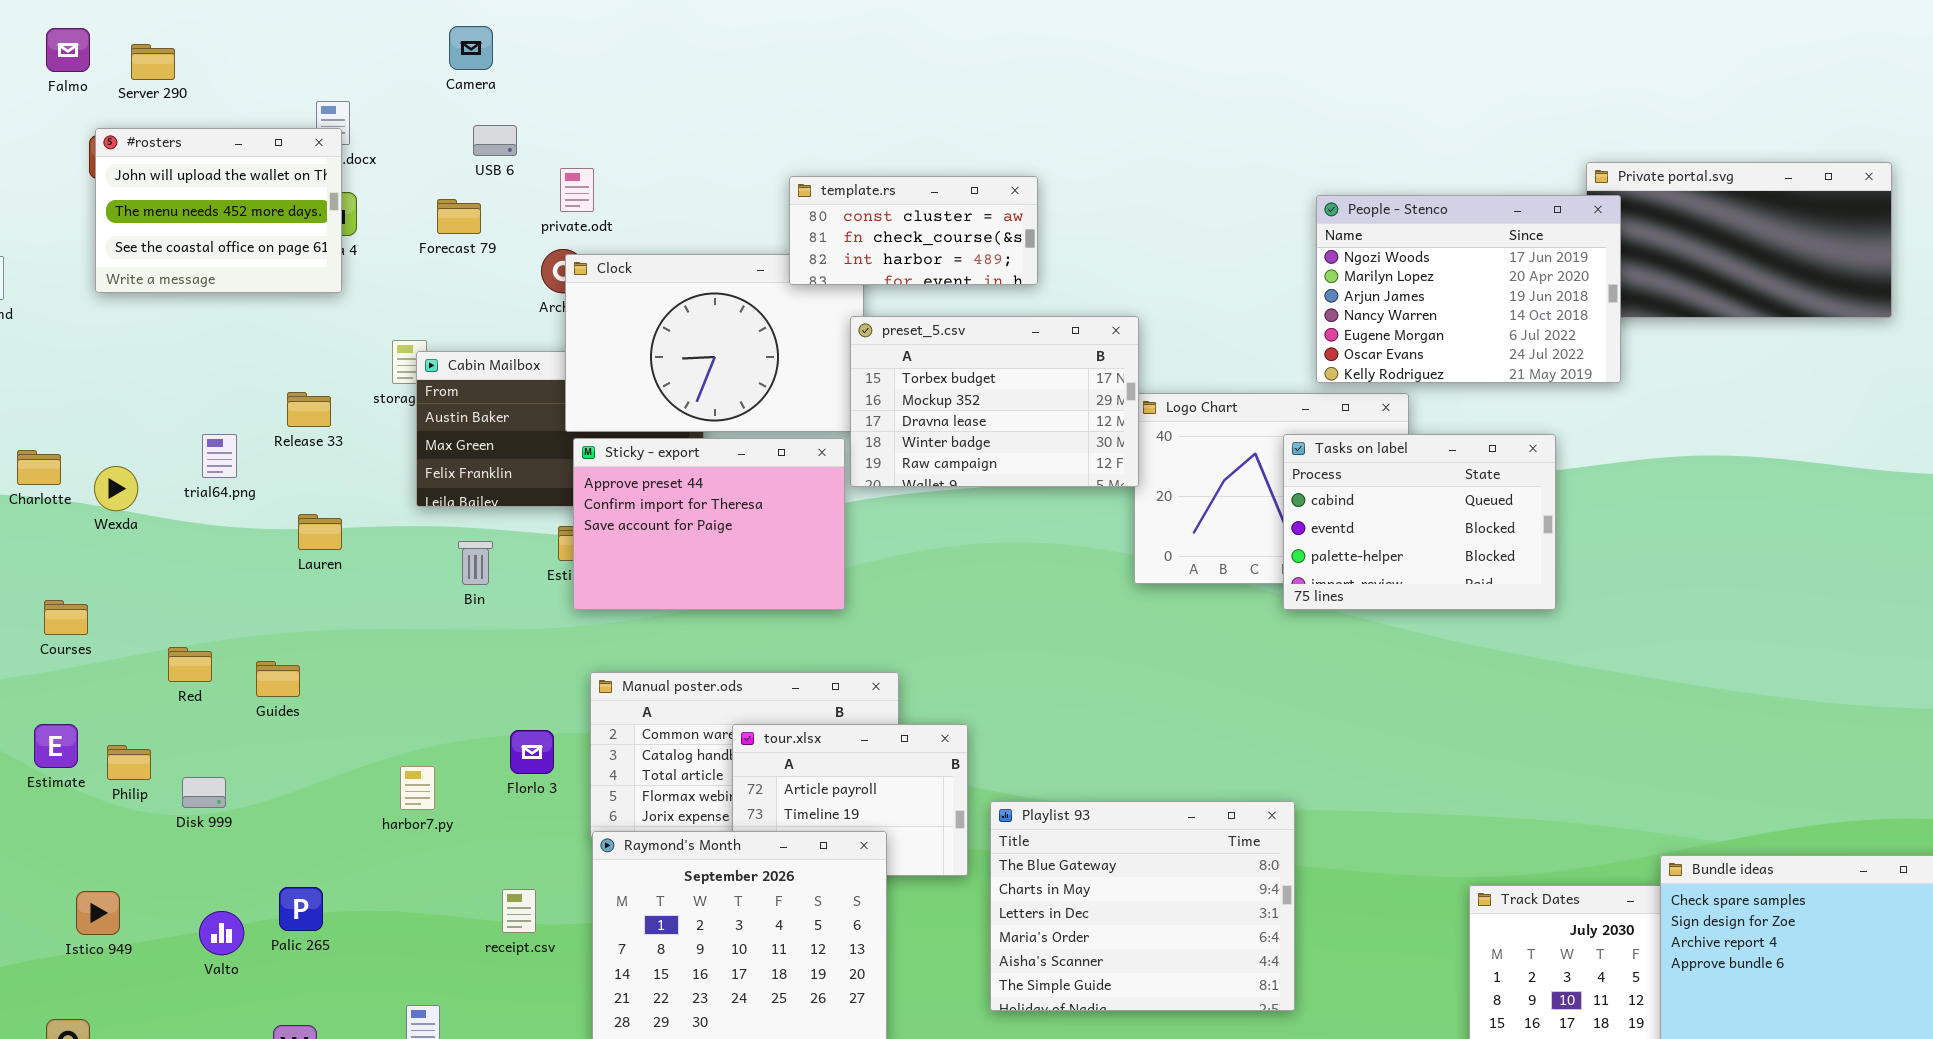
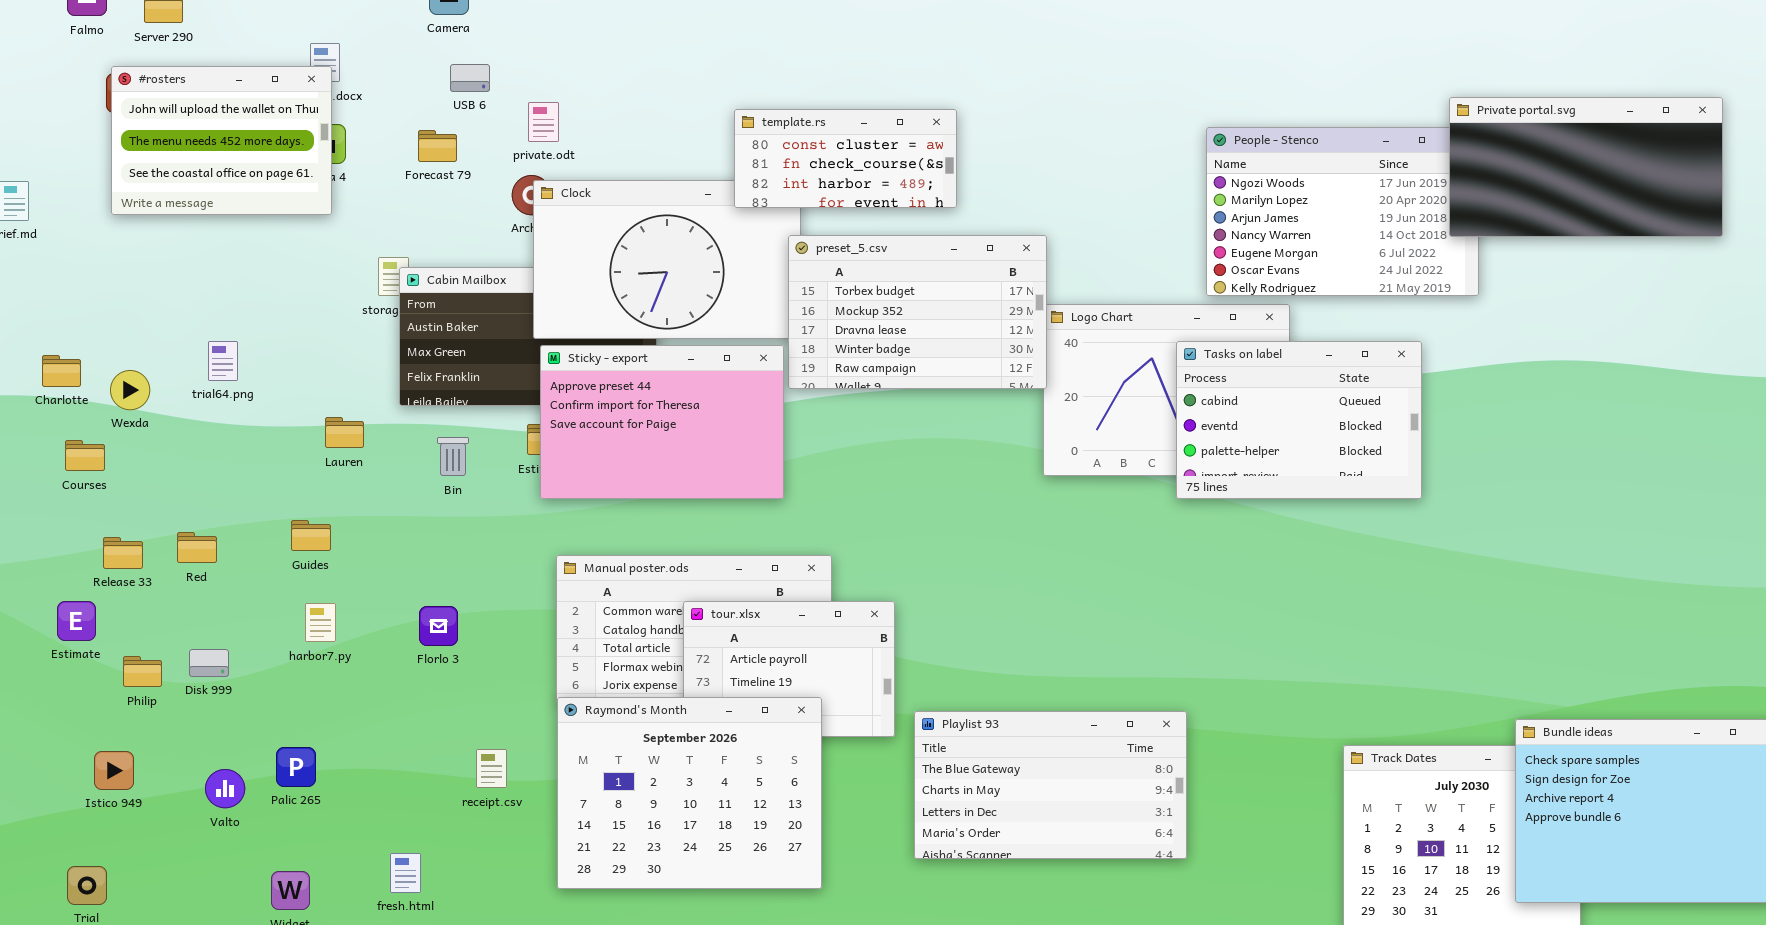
Private portal.svg: [1586,162,1892,318] -> [1449,97,1723,237], raised
Release 33: [287,392,331,427] -> [103,537,143,569], moved
Lauren: [298,514,342,550] -> [325,417,364,448], moved
Courses: [44,600,88,635] -> [65,440,105,471], moved
Guides: [256,661,300,697] -> [291,520,331,551], moved
Florlo 3: [510,730,554,774] -> [419,606,458,646], moved
Philip: [107,745,151,780] -> [123,656,162,687], moved
harbor7.py: [400,766,435,810] -> [305,603,336,642], moved
Playlist 93: [990,801,1295,1011] -> [914,711,1187,859], resized

